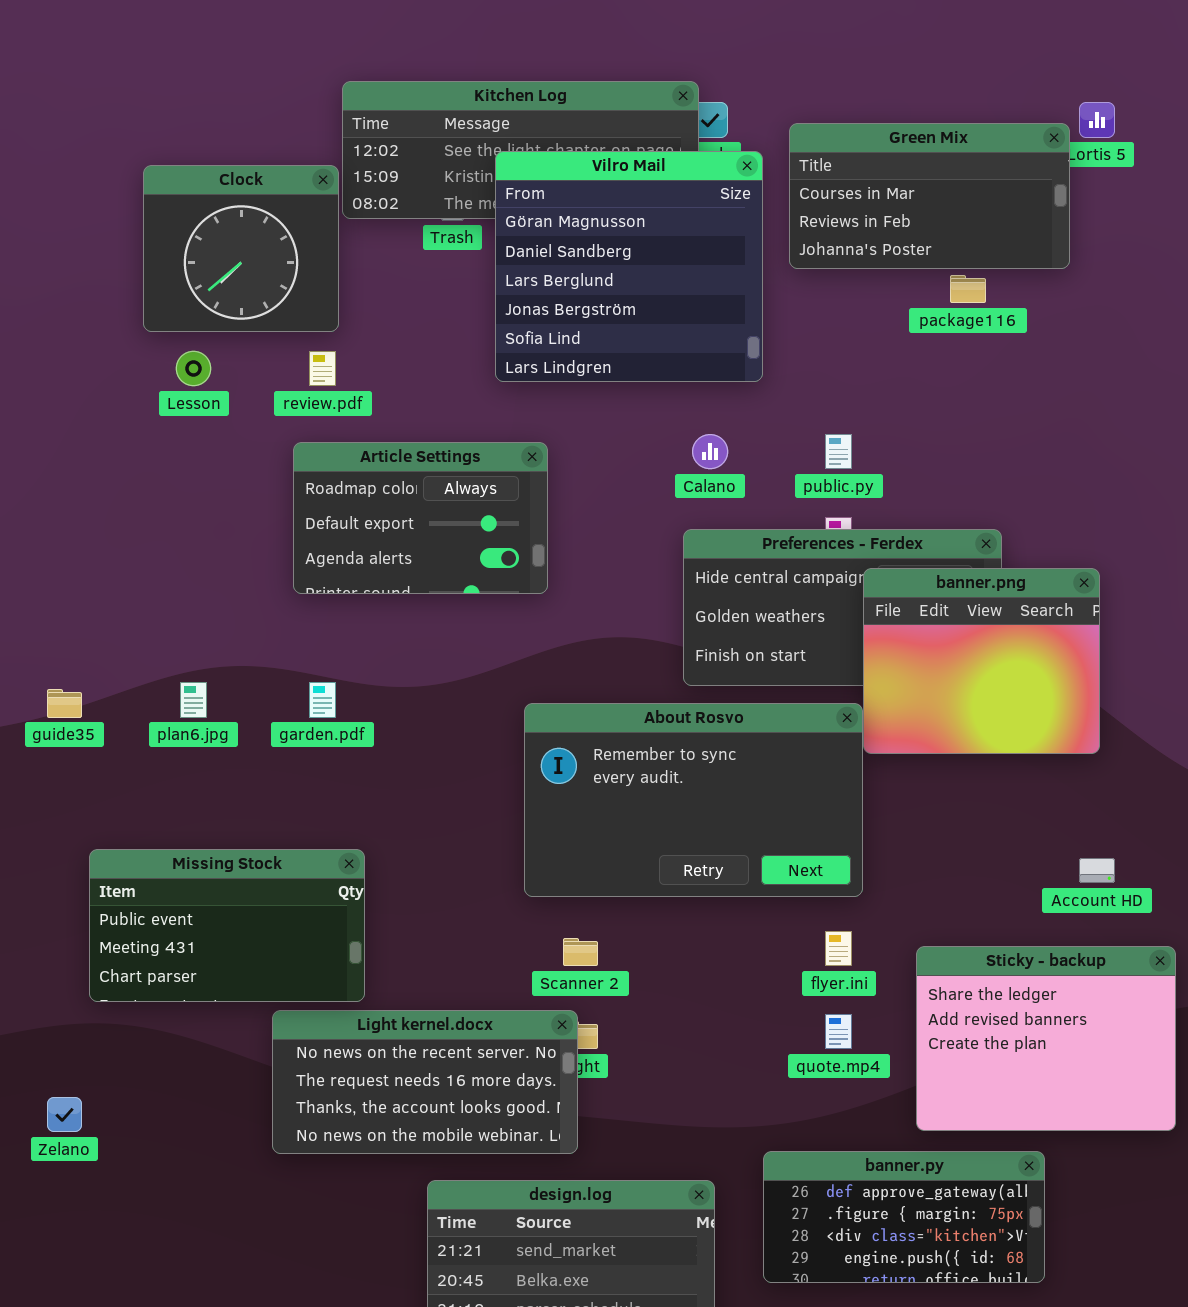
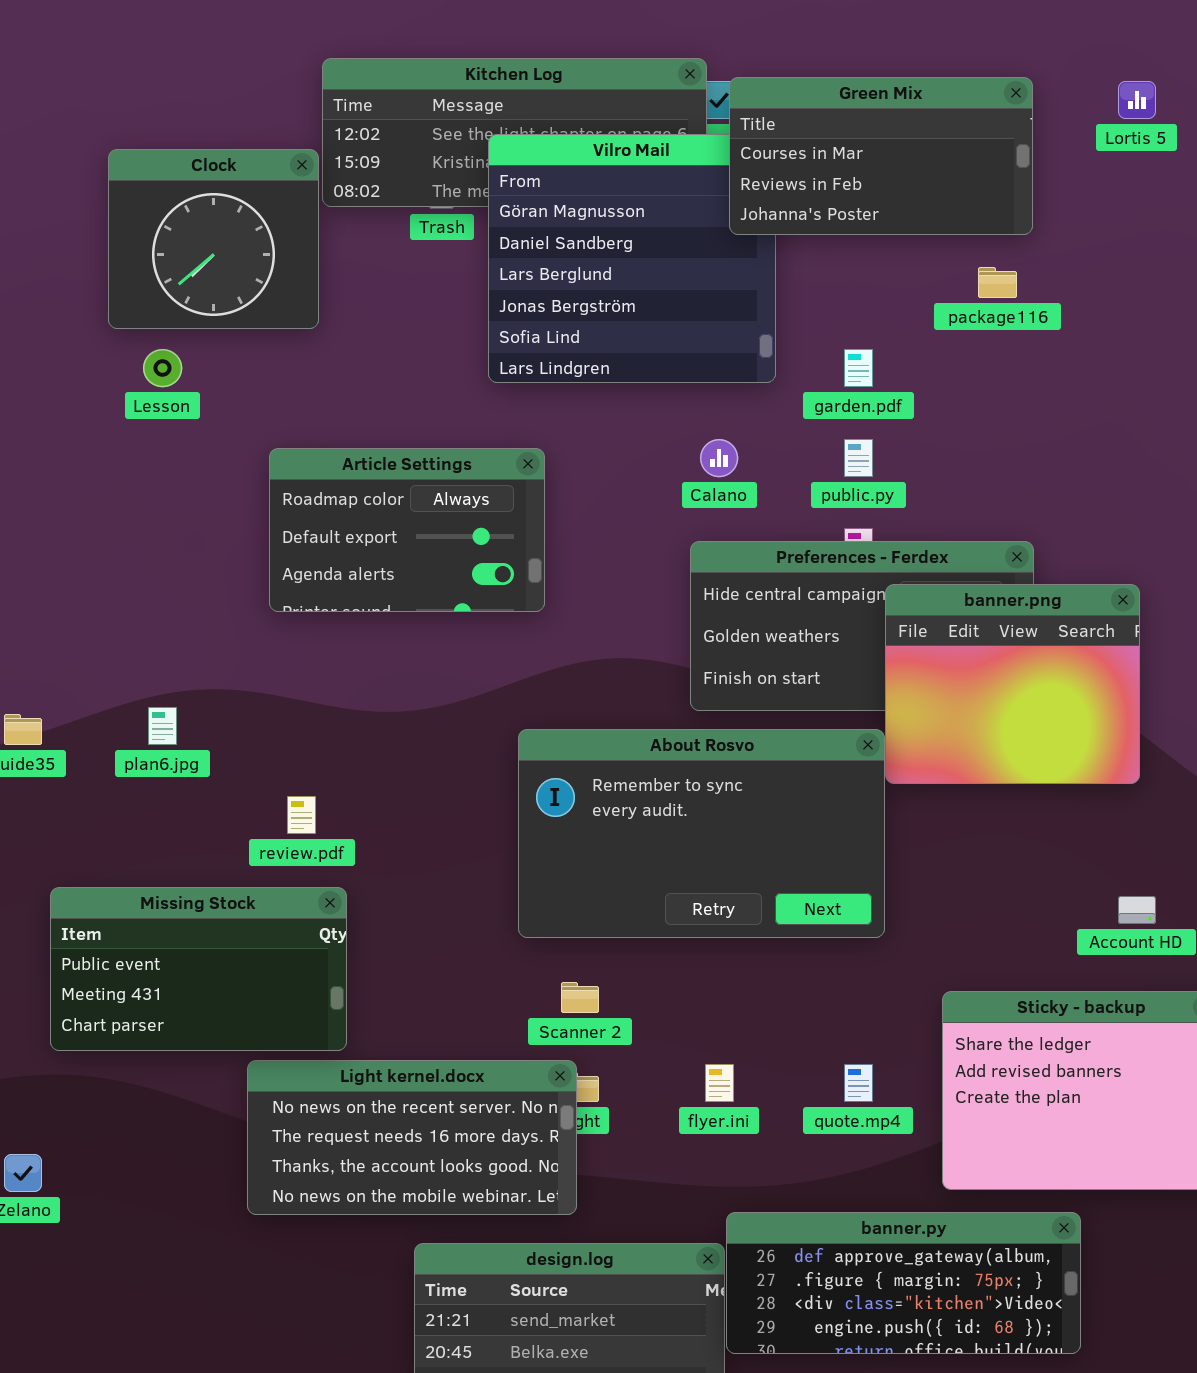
Green Mix: [789,123,1070,269] -> [729,77,1033,235], moved
review.pdf: [309,351,336,386] -> [287,796,316,834], moved
garden.pdf: [309,682,336,718] -> [844,349,873,387], moved
flyer.ini: [825,931,852,966] -> [705,1064,734,1102], moved
banner.py: [763,1151,1045,1283] -> [726,1212,1081,1354], resized

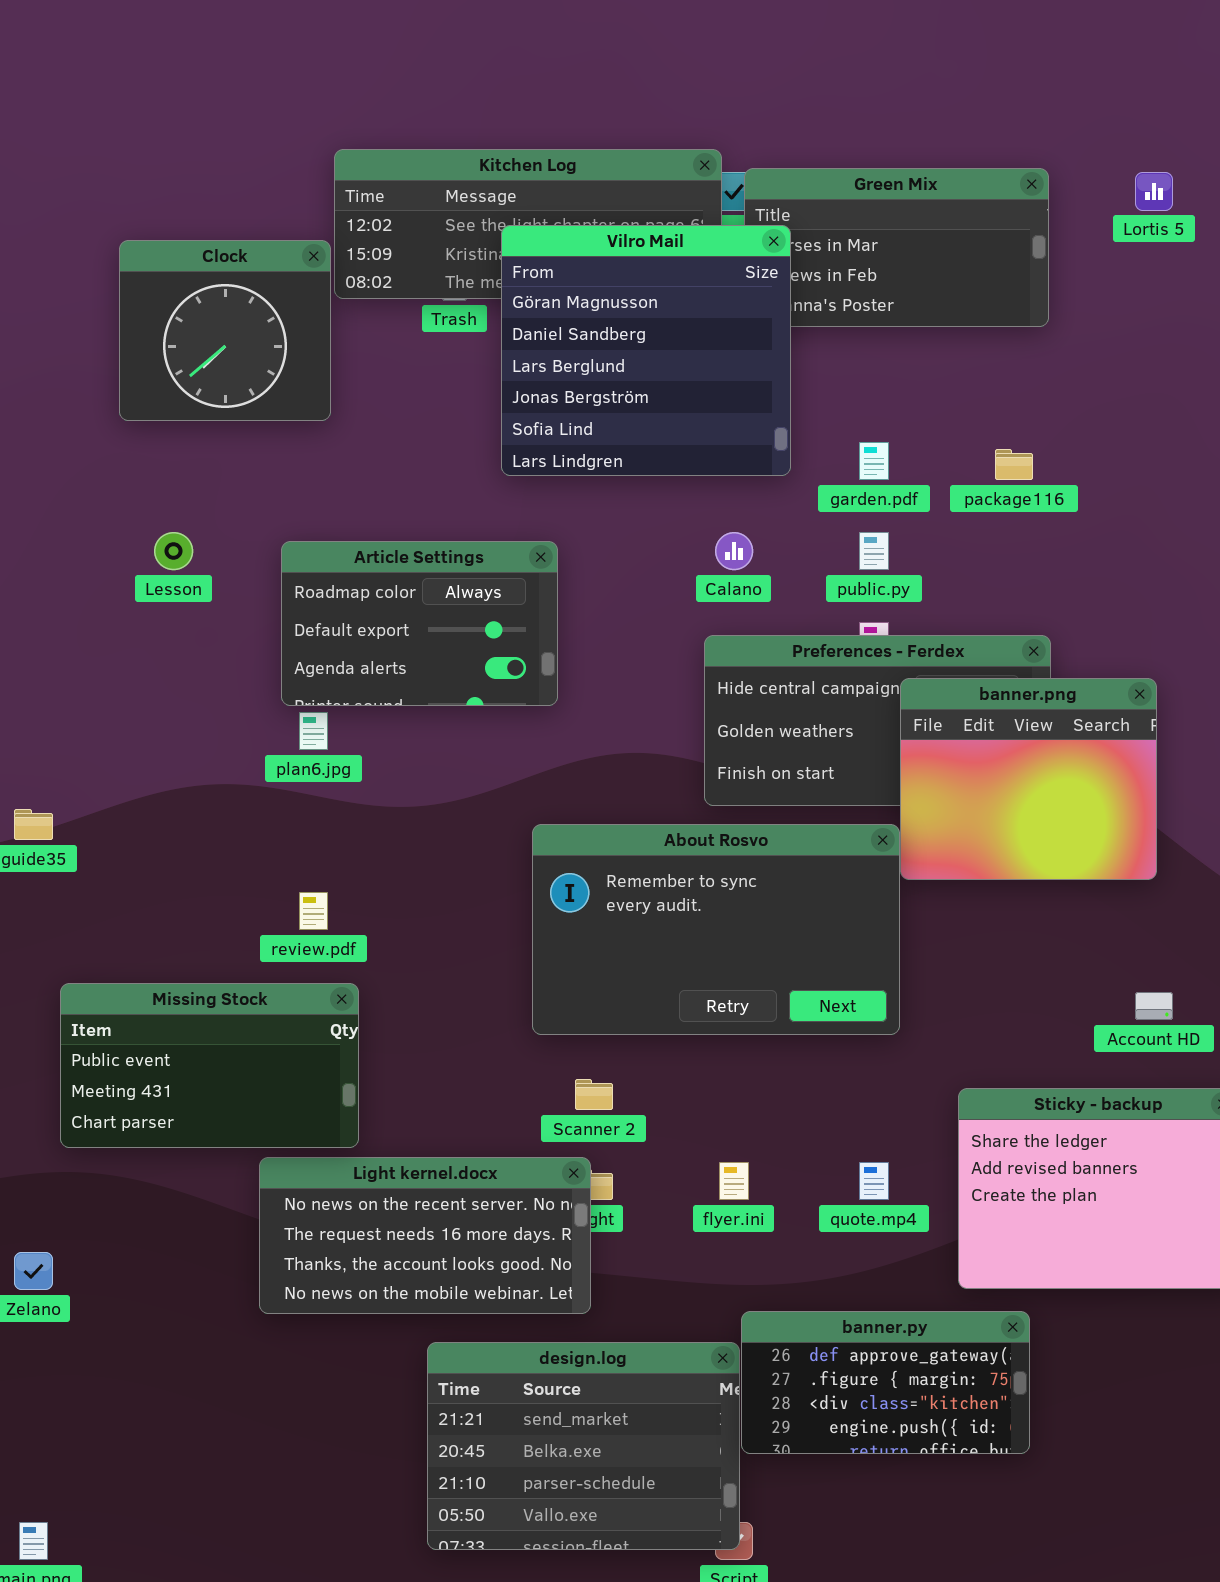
Vilro Mail: [488,134,776,383] -> [501,225,791,476], raised
package116: [978,267,1017,298] -> [995,449,1033,480], moved
Lesson: [143,349,182,387] -> [154,532,193,570], moved
plan6.jpg: [148,707,177,745] -> [299,712,328,750], moved
banner.py: [726,1212,1081,1354] -> [741,1311,1030,1454], resized

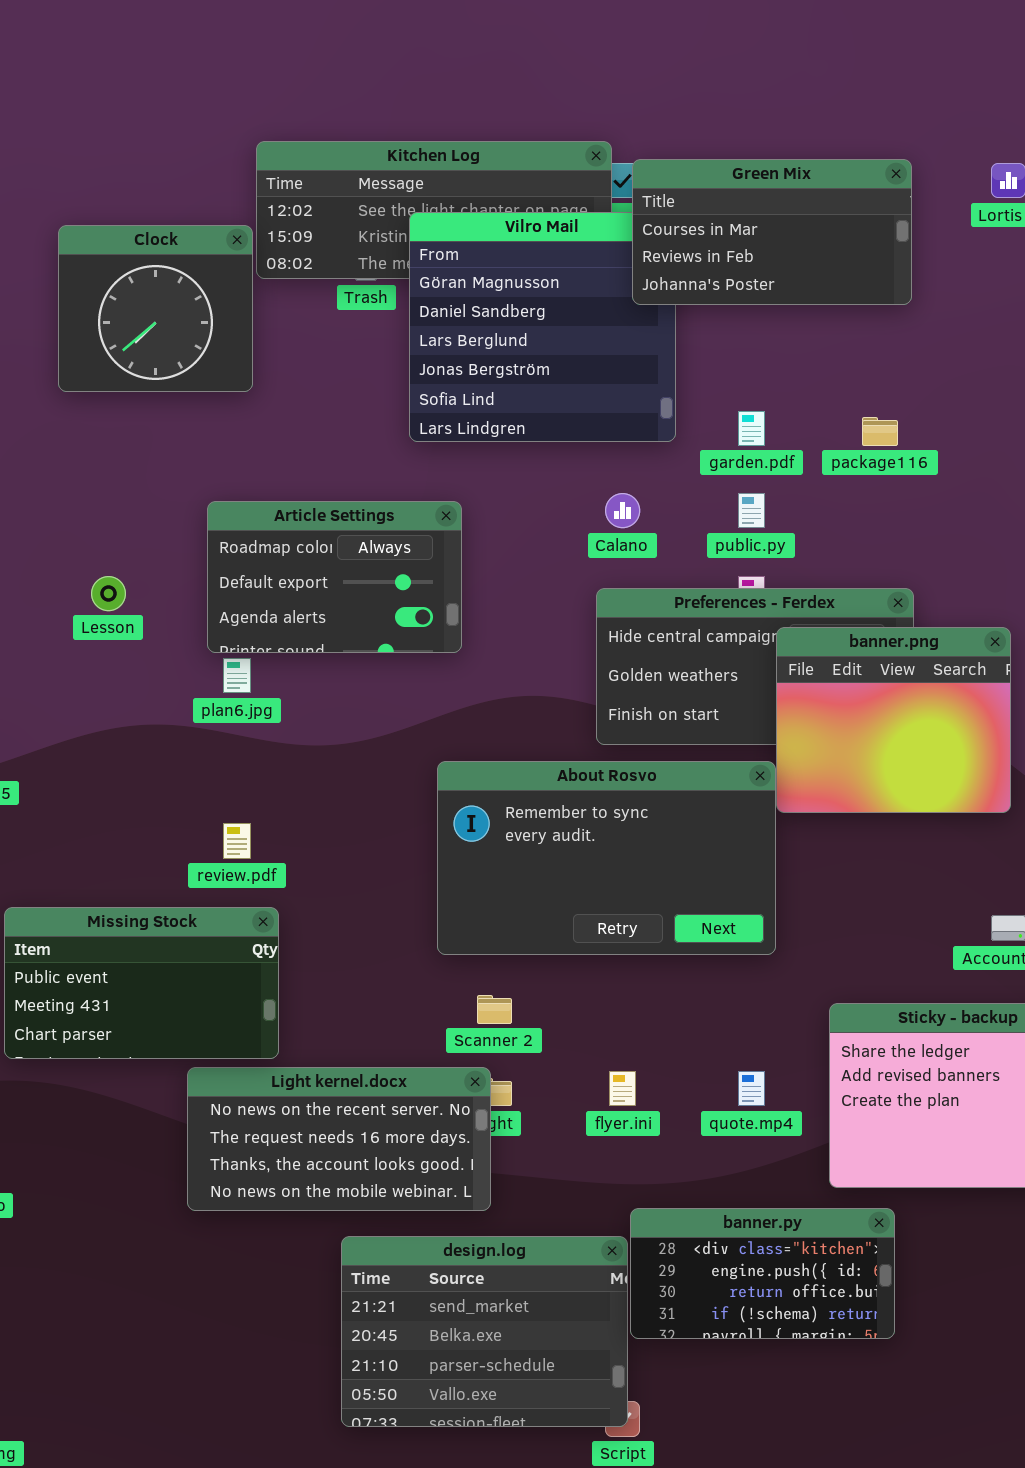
Green Mix: [744,168,1049,327] -> [632,159,912,305], raised
Lesson: [154,532,193,570] -> [91,576,126,611], moved
banner.py: [741,1311,1030,1454] -> [630,1208,895,1339], scrolled down 2 rows

